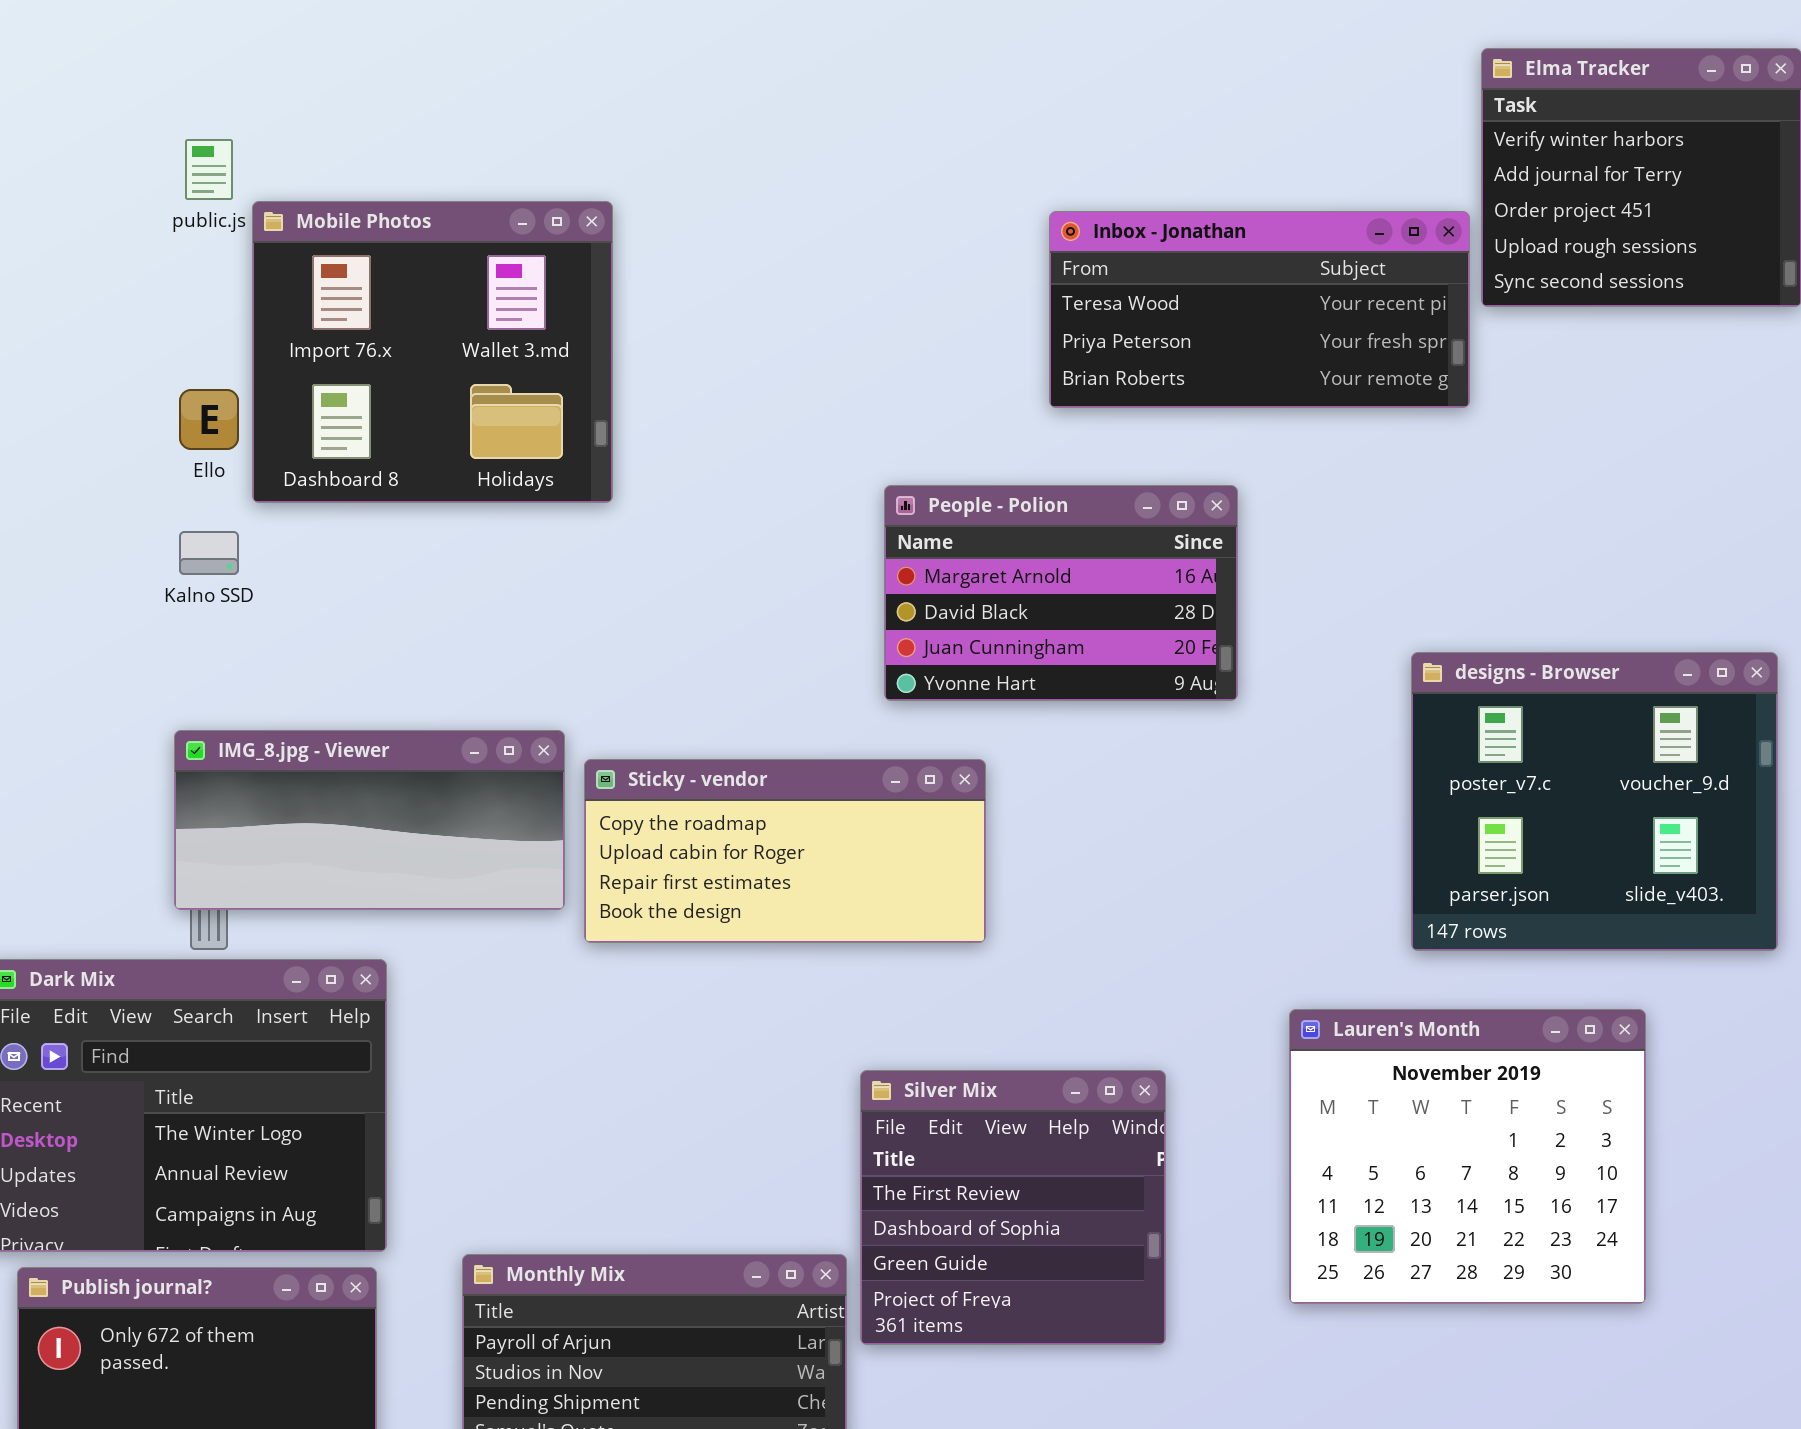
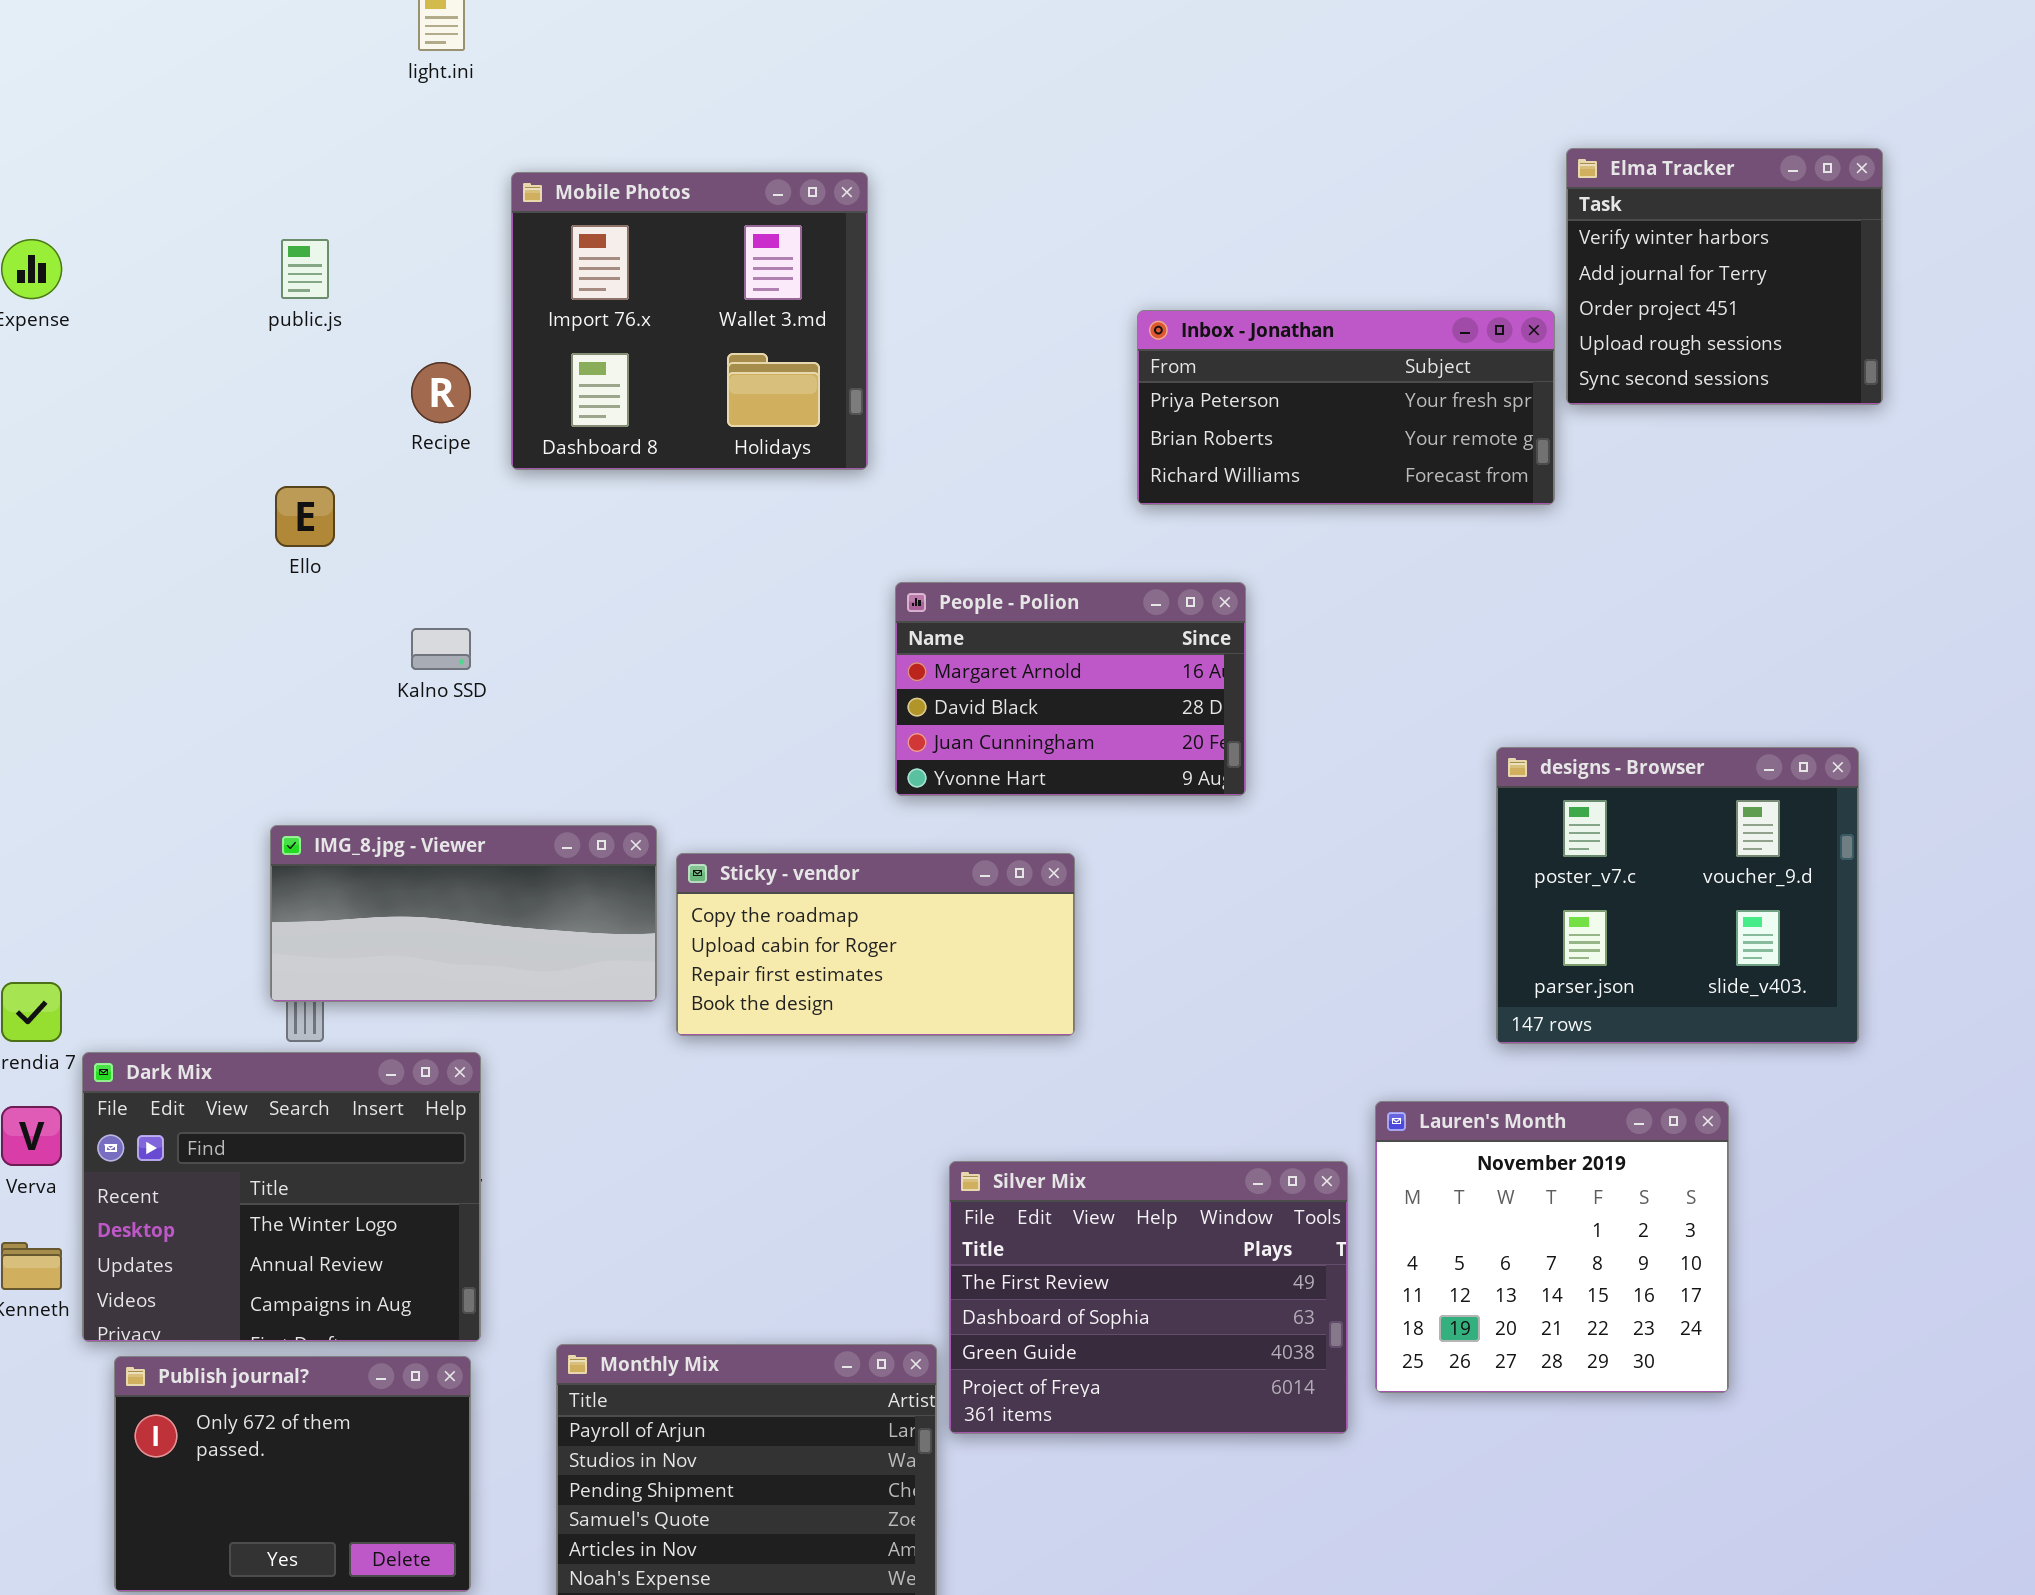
Mobile Photos: [252,201,613,503] -> [511,172,868,470], moved
Inbox - Jonathan: [1049,211,1470,408] -> [1137,310,1555,505], scrolled down 1 row
People - Polion: [884,485,1238,701] -> [895,582,1246,796], moved
Kalno SSD: [179,531,239,575] -> [411,628,471,670], moved
Silver Mix: [860,1070,1166,1345] -> [949,1161,1348,1434], resized

